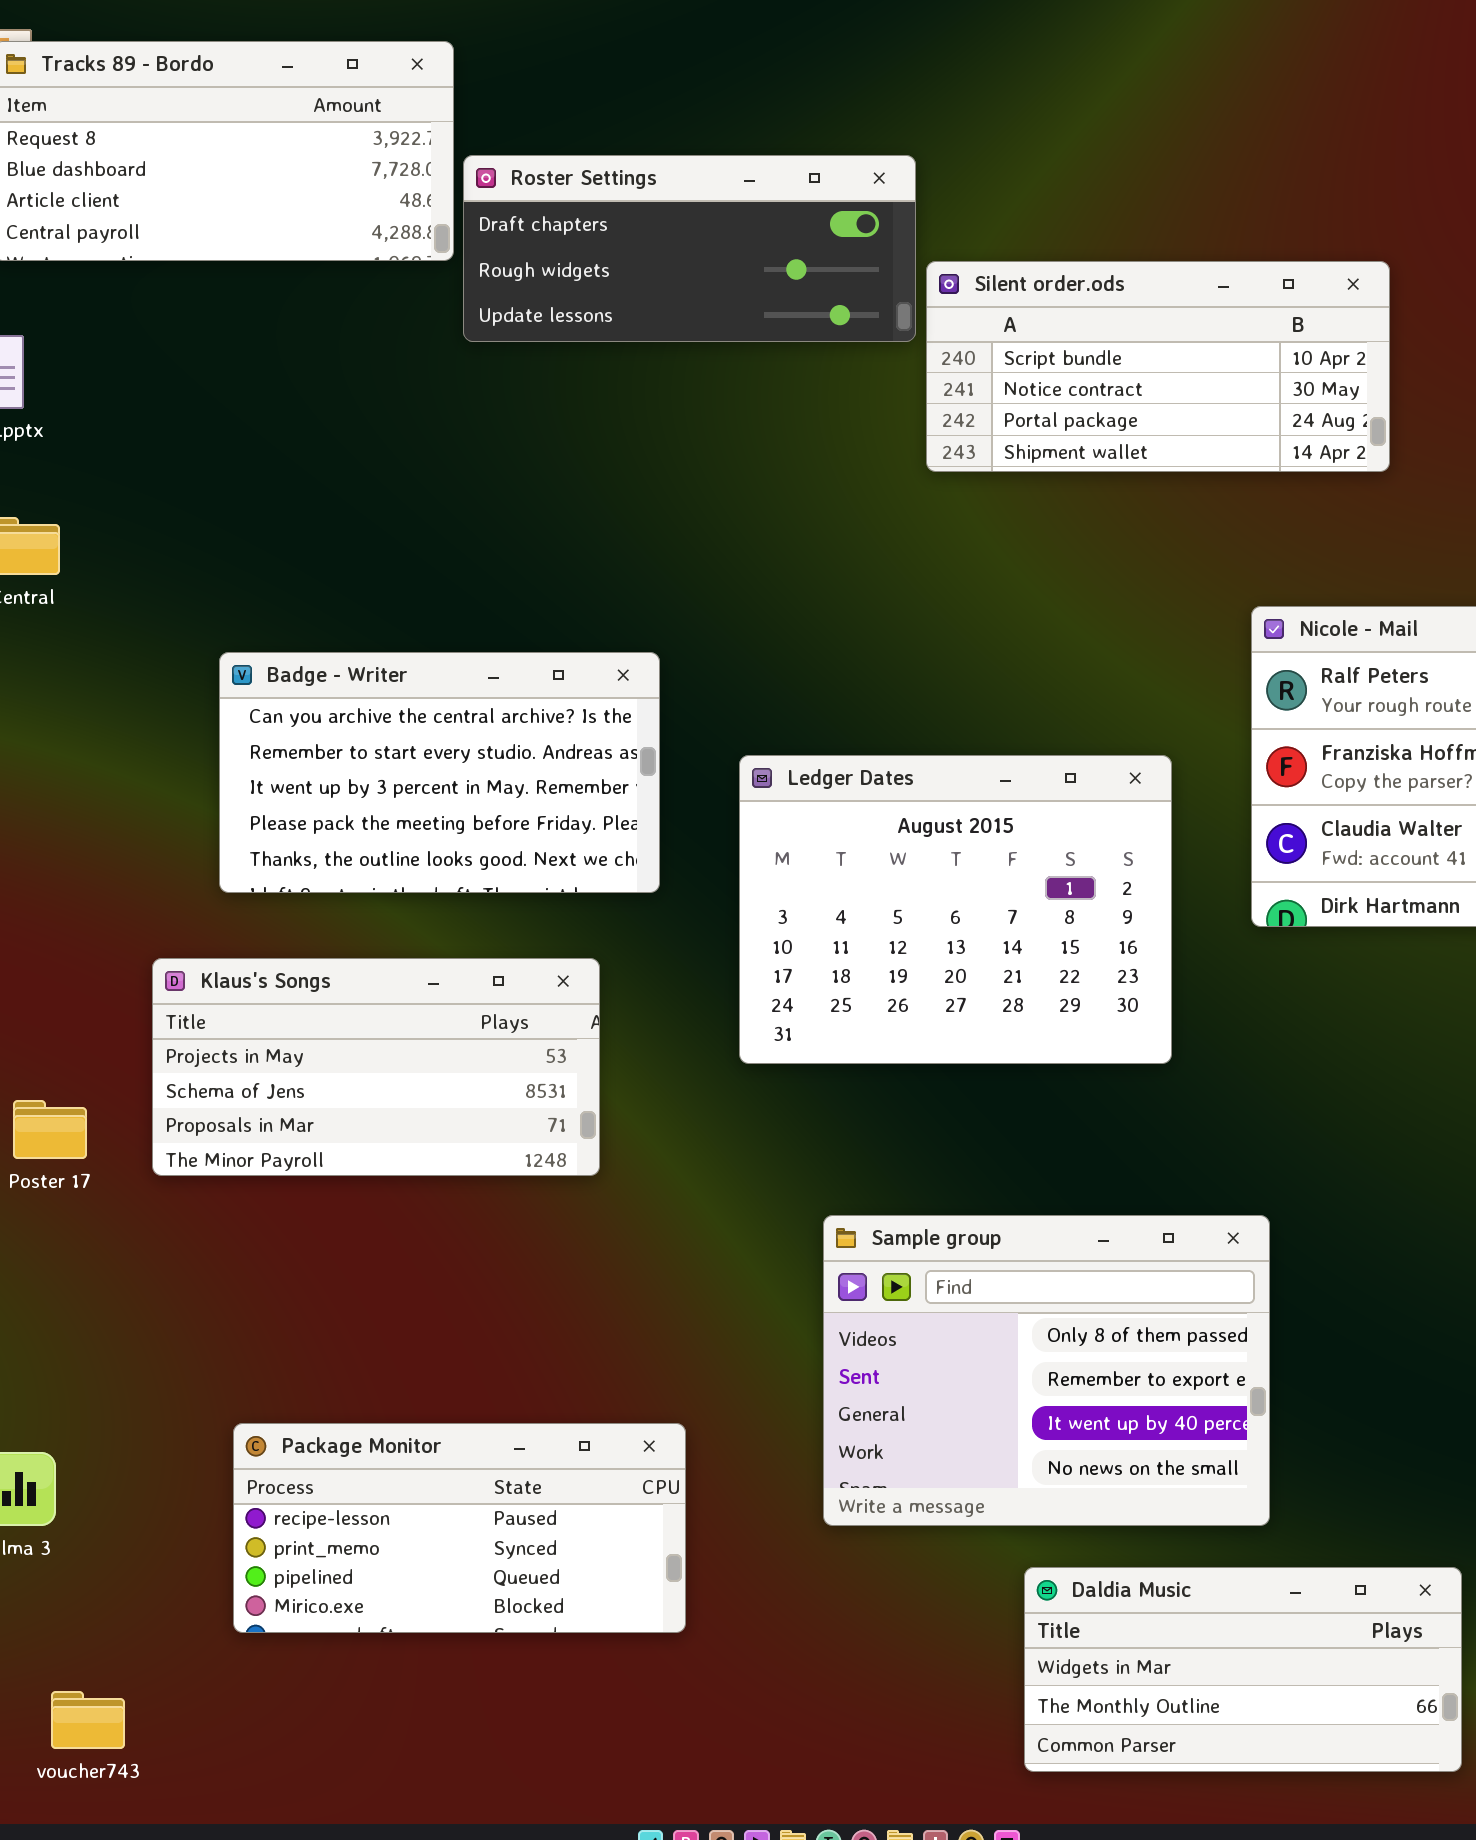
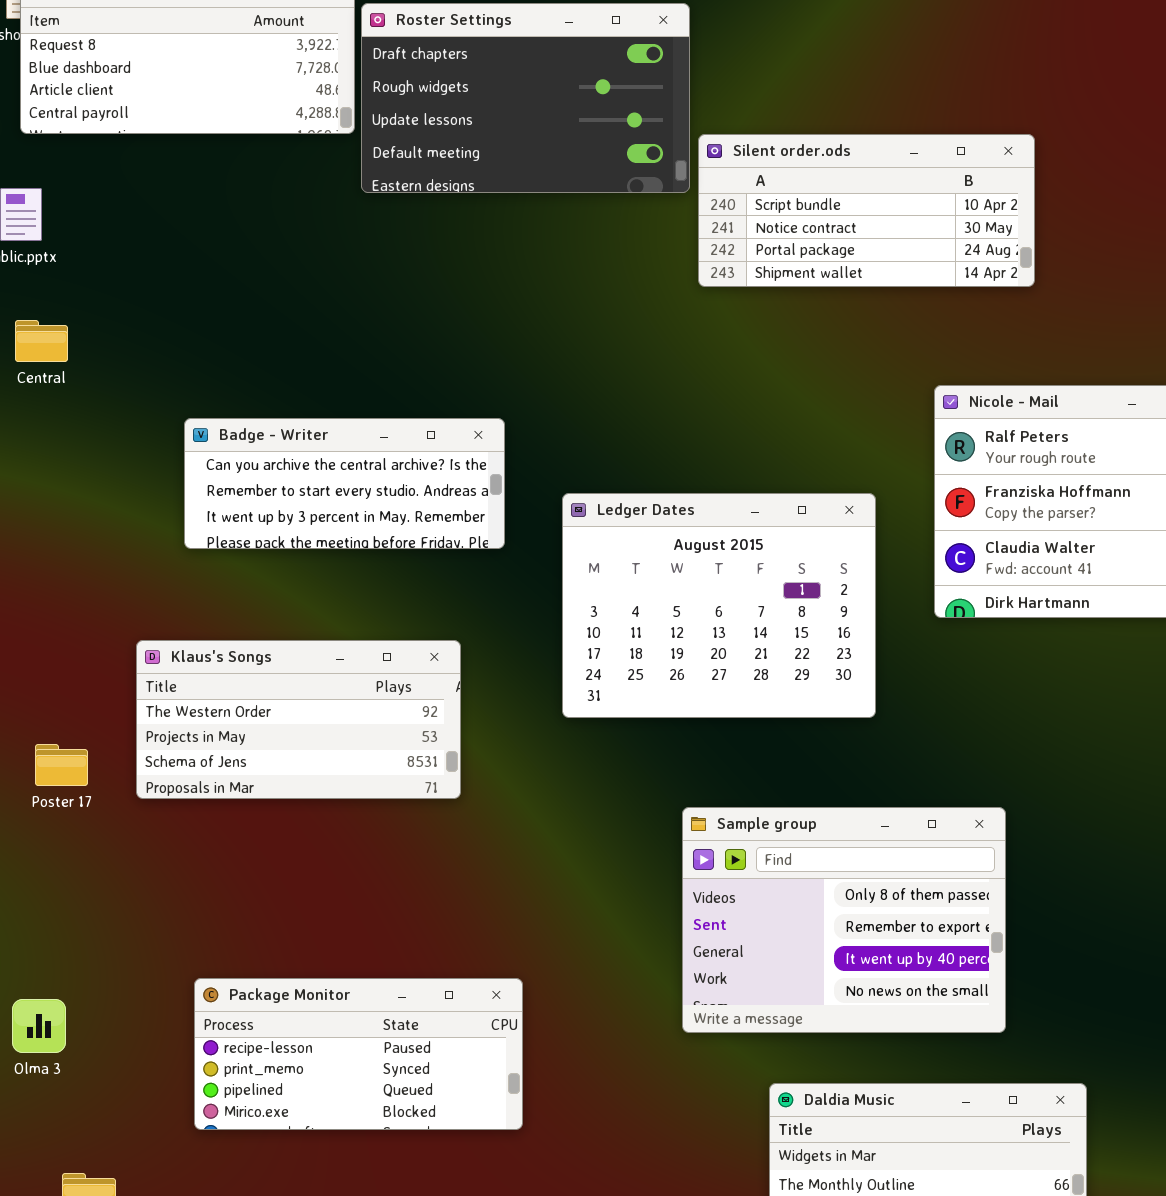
Roster Settings: [463,155,916,342] -> [361,3,690,193], resized
Badge - Writer: [219,652,660,893] -> [184,418,505,549], resized
Klaus's Songs: [152,958,600,1176] -> [136,640,461,799], scrolled up 1 row
Sample group: [823,1215,1270,1526] -> [682,807,1006,1033], moved

